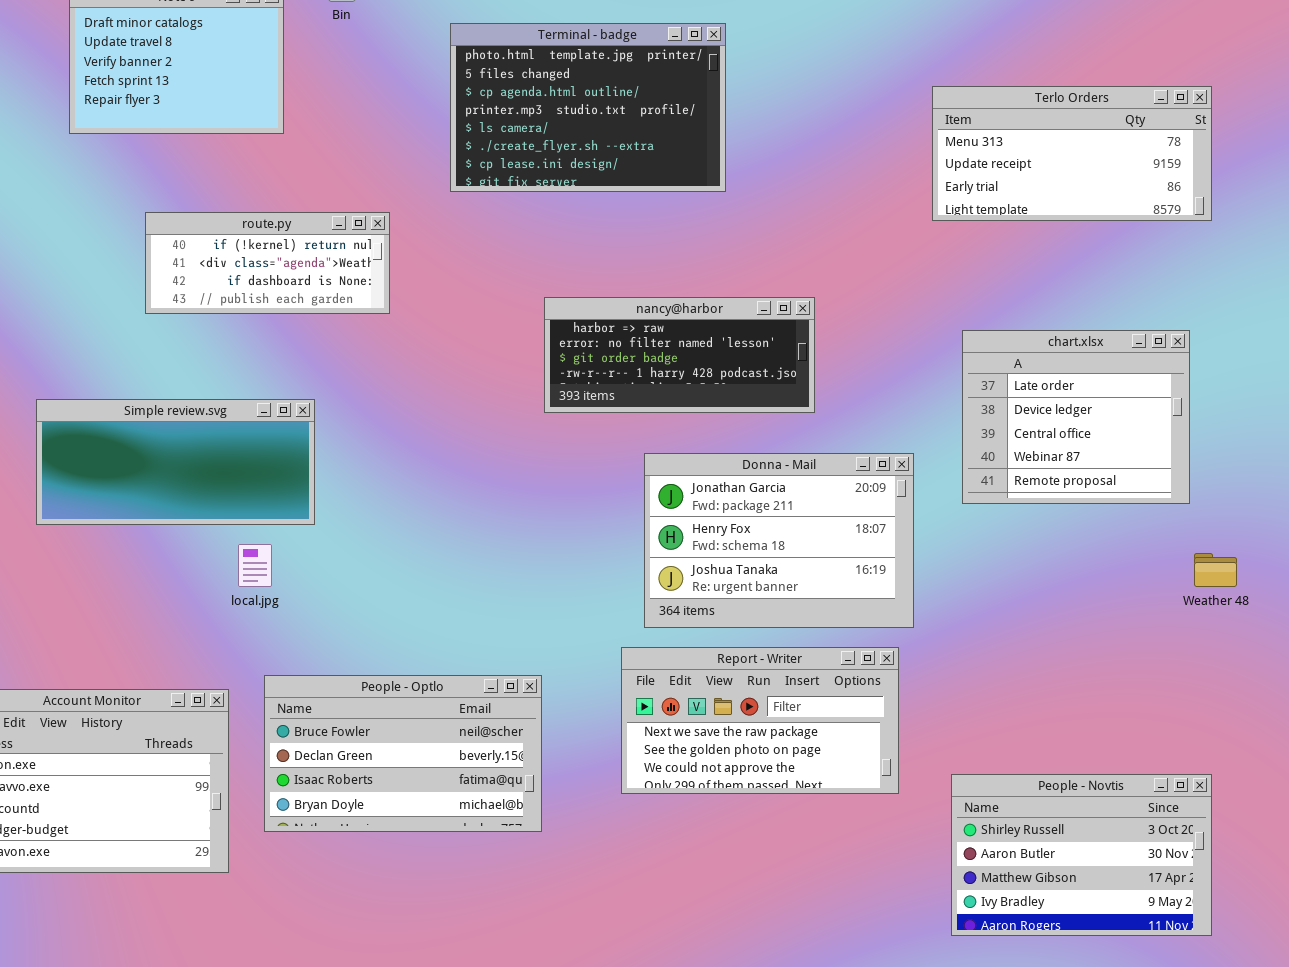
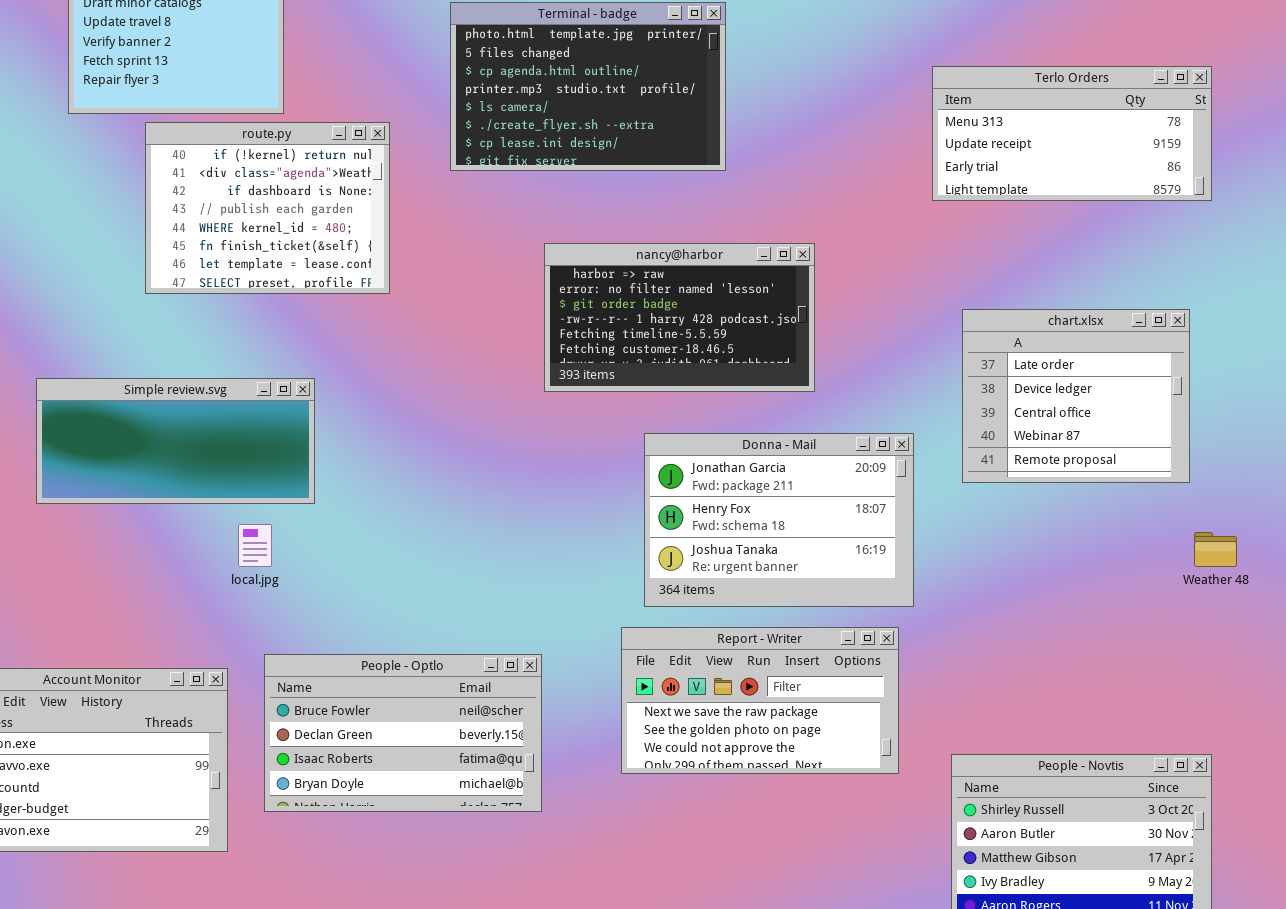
route.py: [145,212,390,314] -> [145,122,390,294], resized
nancy@harbor: [544,297,815,413] -> [544,243,815,392], resized

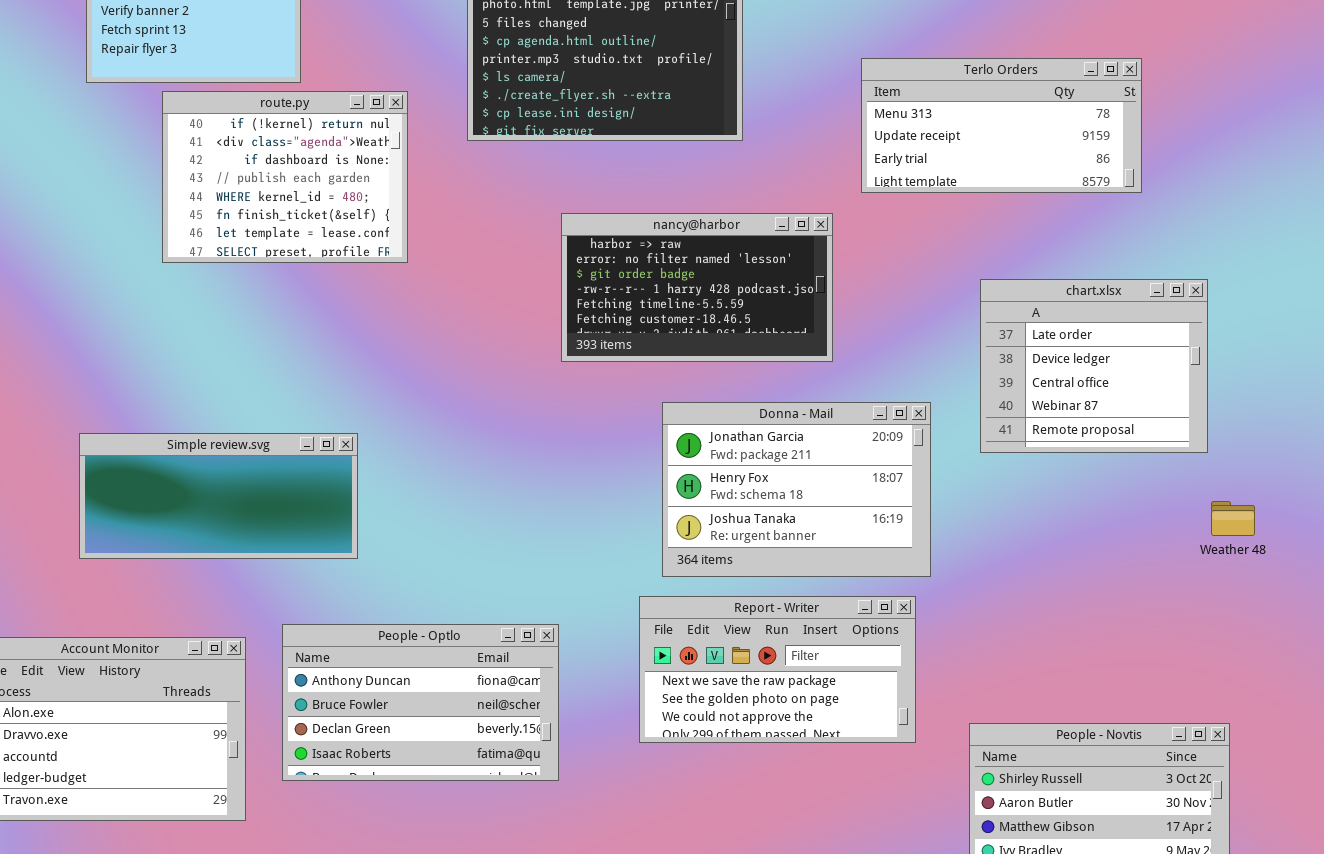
Terlo Orders: [932,66,1212,201] -> [861,58,1142,193], moved
Simple review.svg: [36,378,315,504] -> [79,433,358,559], moved
People - Optlo: [264,654,542,812] -> [282,624,559,781], scrolled up 1 row

